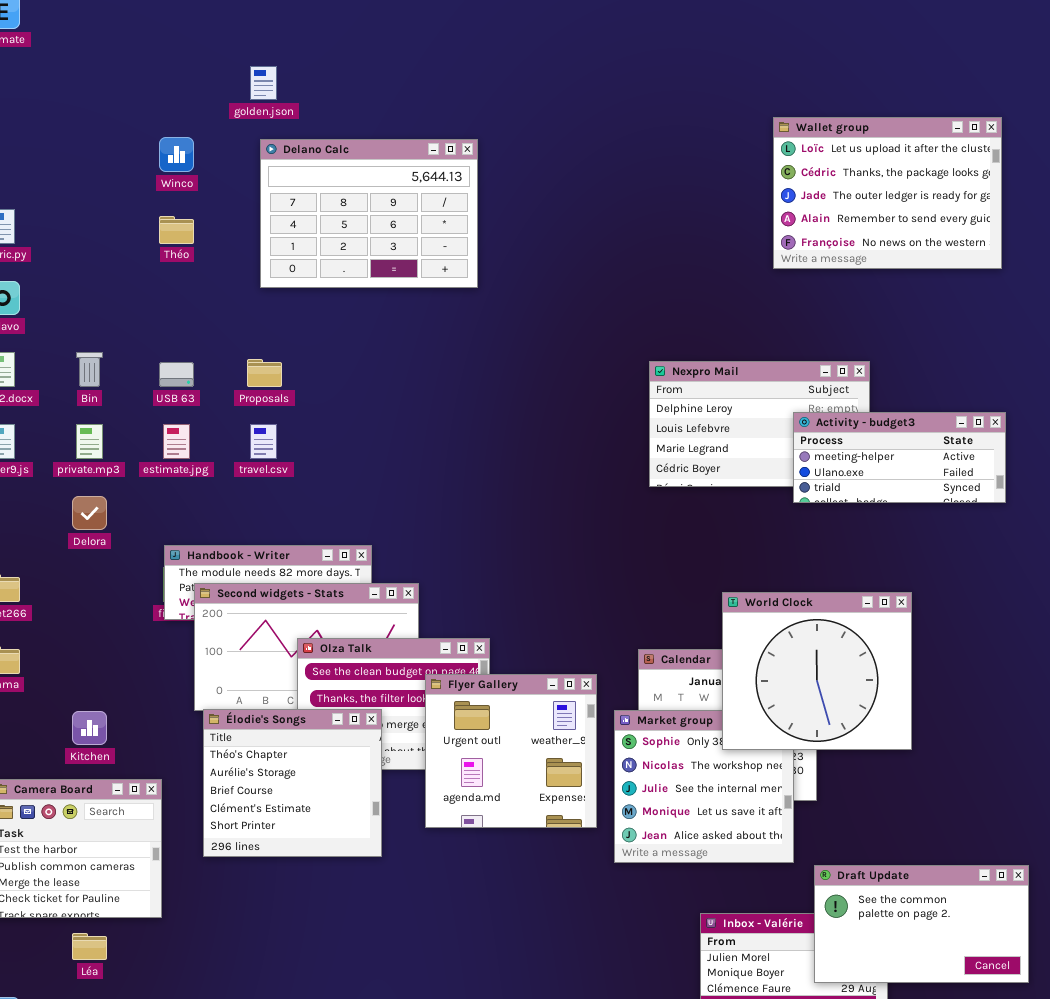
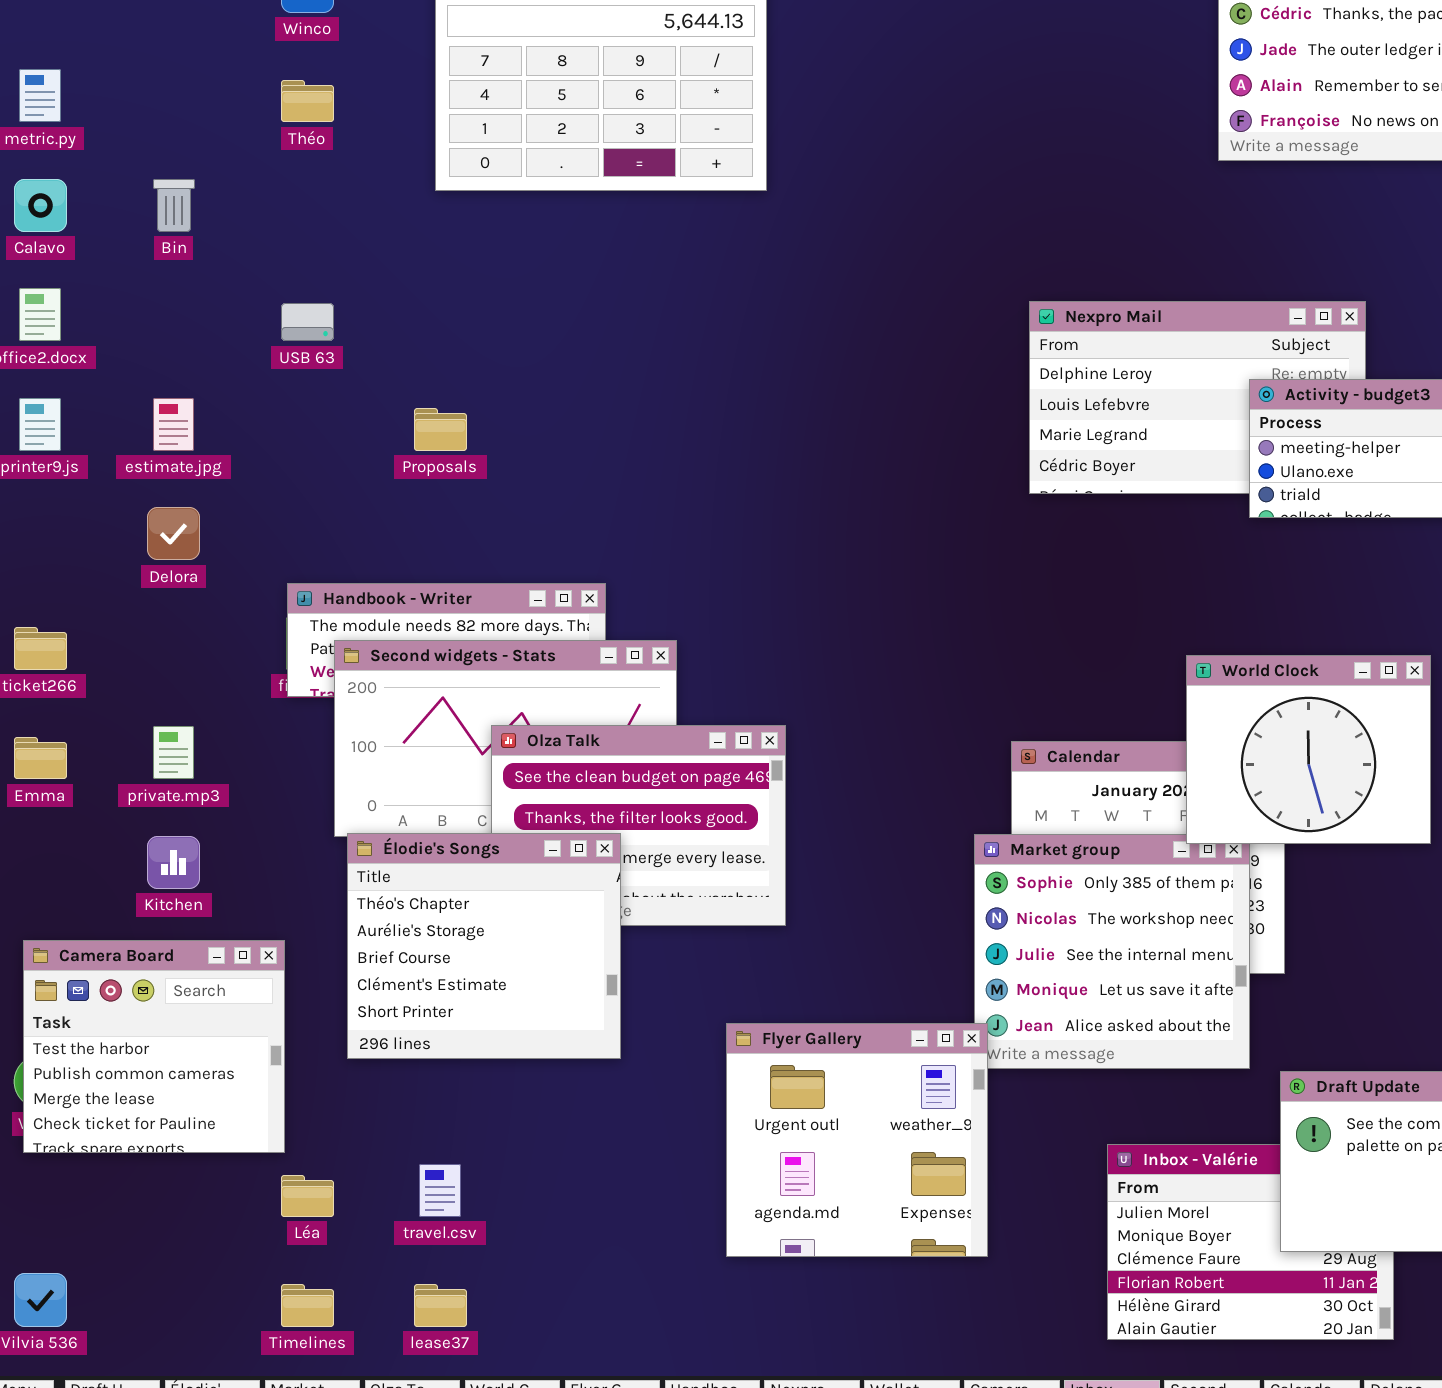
Bin: [76,352,103,387] -> [153,179,195,232], moved
Proposals: [247,359,282,387] -> [414,408,467,451], moved
private.mp3: [76,424,103,459] -> [153,726,194,779], moved
estimate.jpg: [163,424,190,459] -> [153,398,194,451], moved
travel.csv: [250,424,277,459] -> [419,1164,461,1217], moved
World Clock: [722,592,912,750] -> [1186,655,1431,844], resized
Flyer Gallery: [425,674,597,828] -> [726,1023,988,1257], moved
Léa: [72,933,107,960] -> [281,1175,334,1217], moved

